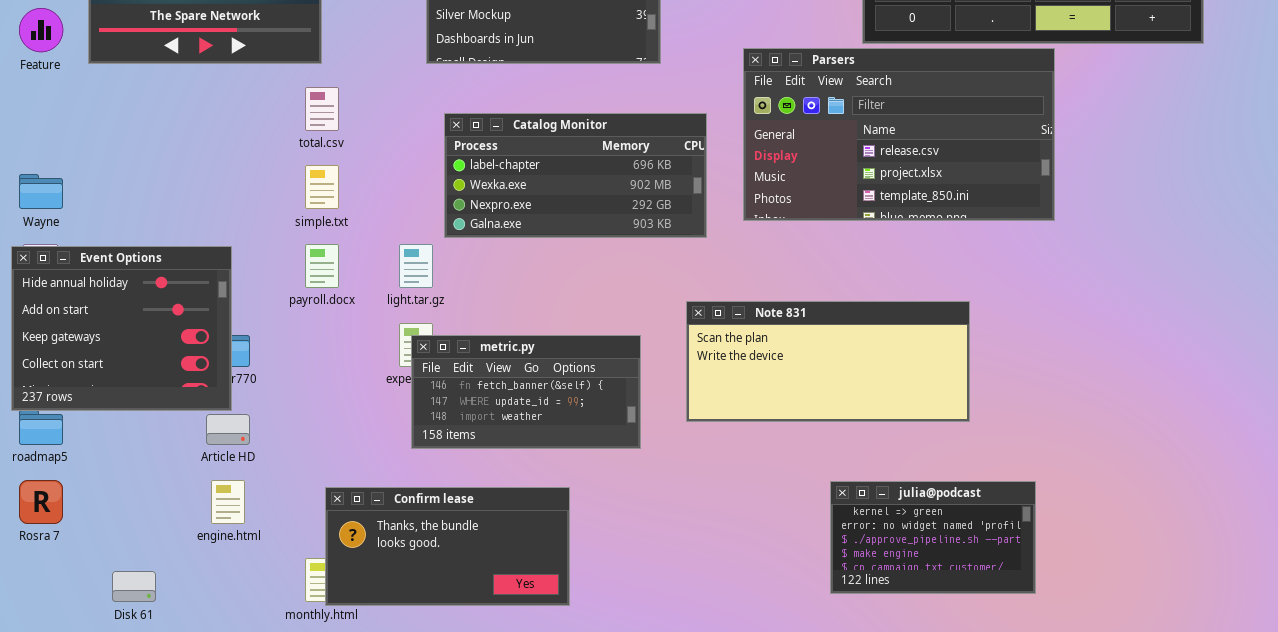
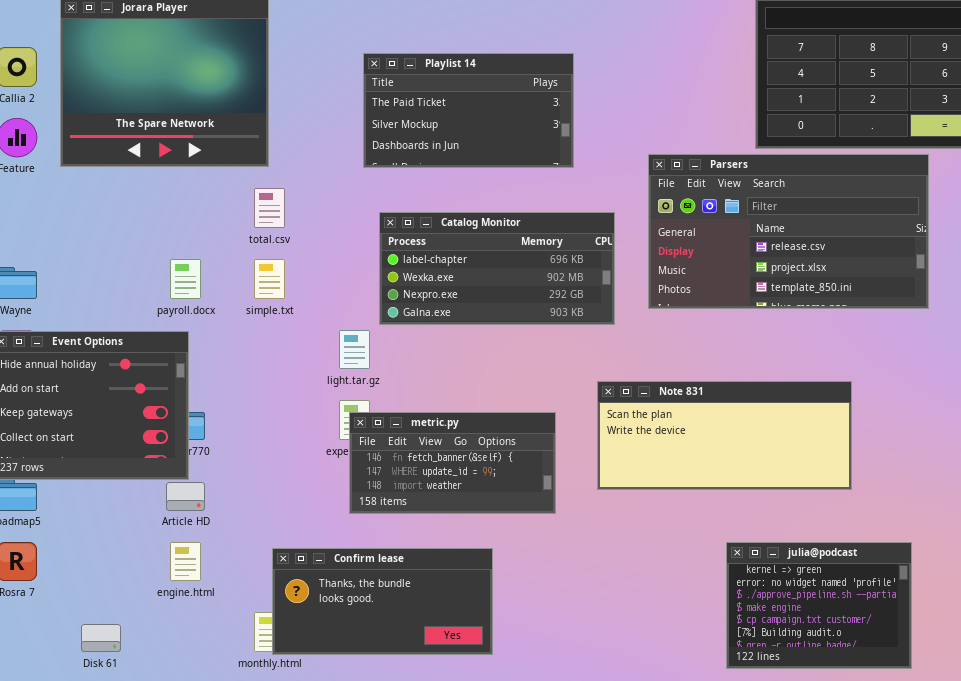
payroll.docx: [305,244,339,288] -> [170,259,201,299], moved
julia@podcast: [830,481,1036,594] -> [726,542,912,669], resized

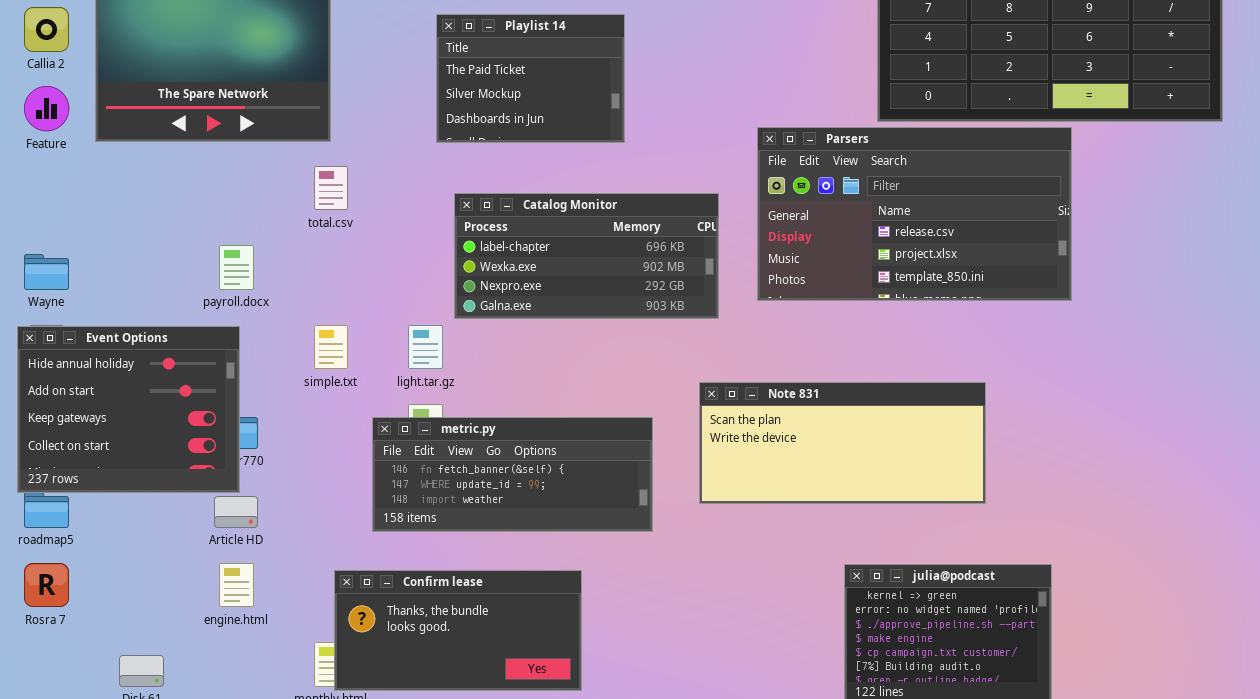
Playlist 14: [363,53,574,168] -> [436,14,625,143], resized
simple.txt: [254,259,285,299] -> [314,325,348,369], moved
metric.py: [349,412,556,514] -> [372,417,653,532], resized

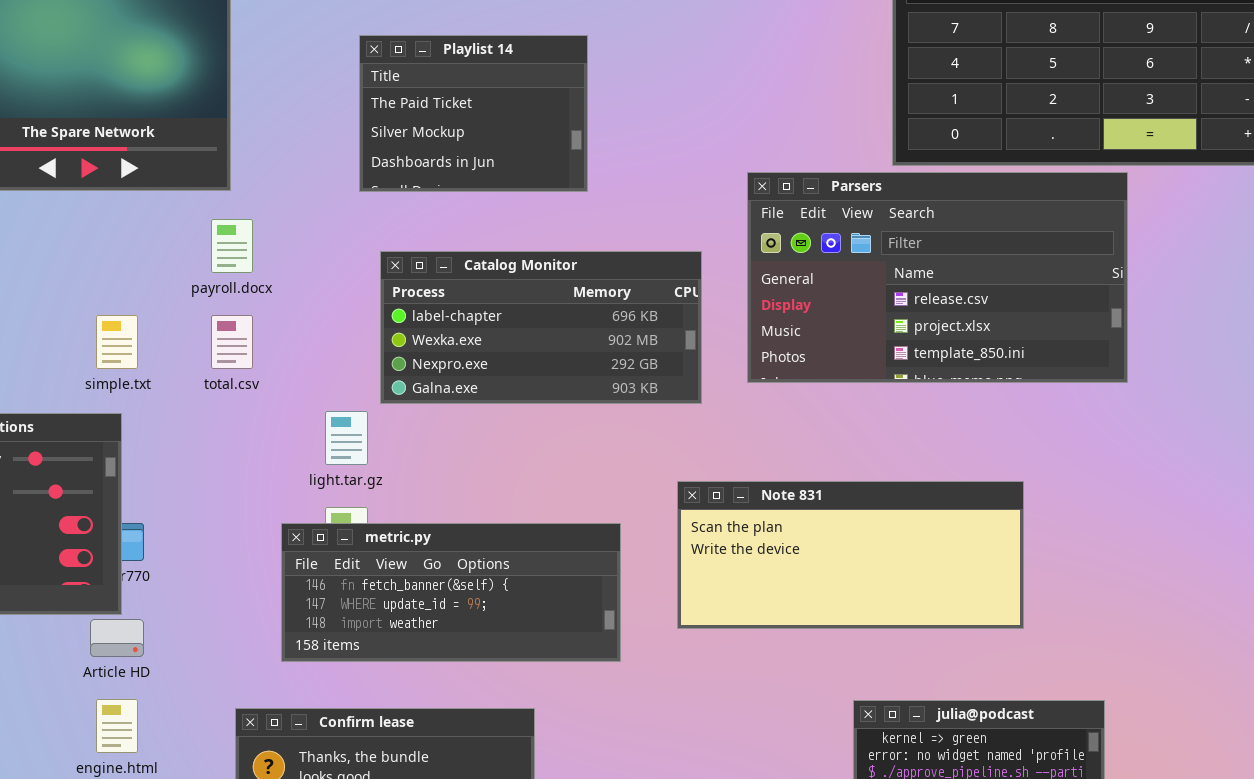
total.csv: [314,166,348,210] -> [211,315,253,369], moved
payroll.docx: [219,245,254,290] -> [211,219,253,273], moved
simple.txt: [314,325,348,369] -> [96,315,138,369], moved

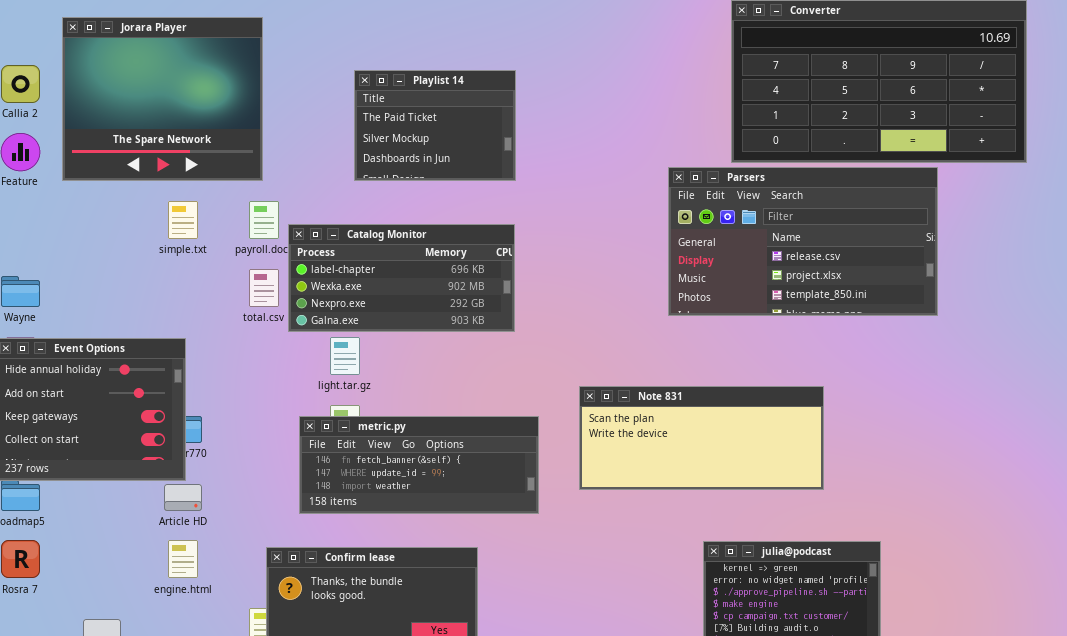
Parsers: [747,172,1128,383] -> [668,167,938,316], moved
Catalog Monitor: [380,251,702,404] -> [288,224,515,332], moved
simple.txt: [96,315,138,369] -> [168,201,198,239], moved

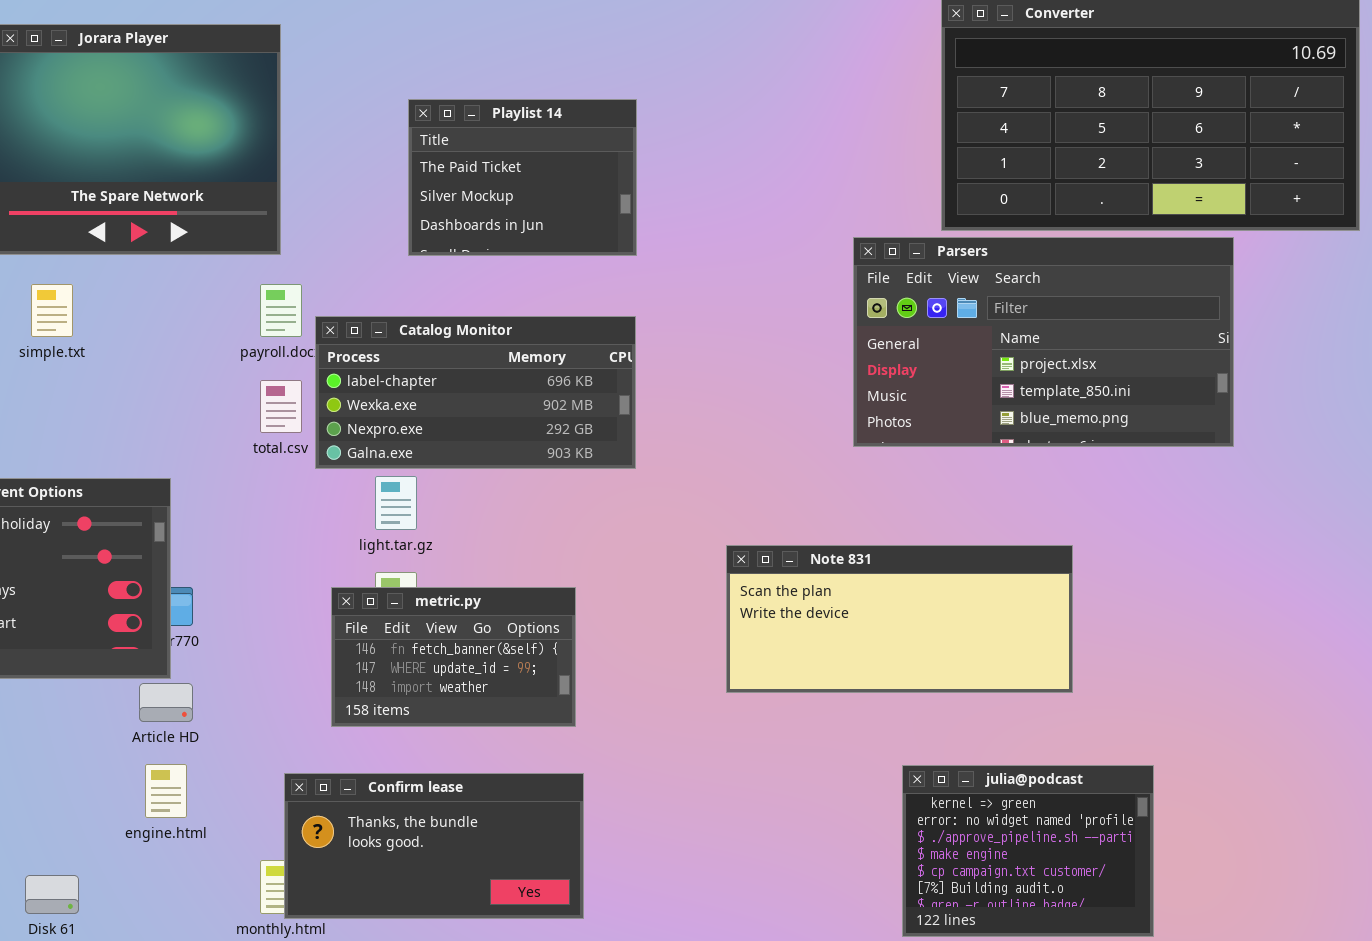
Parsers: [668,167,938,316] -> [853,237,1234,447], scrolled down 1 row
simple.txt: [168,201,198,239] -> [31,284,73,337], moved
metric.py: [299,416,539,514] -> [331,587,576,727], resized

